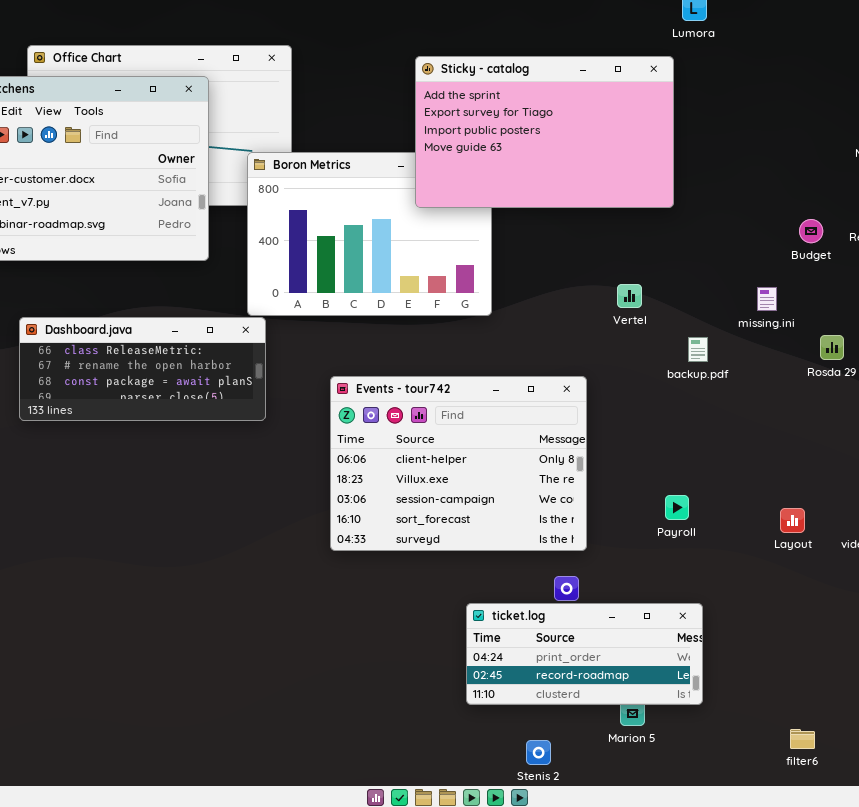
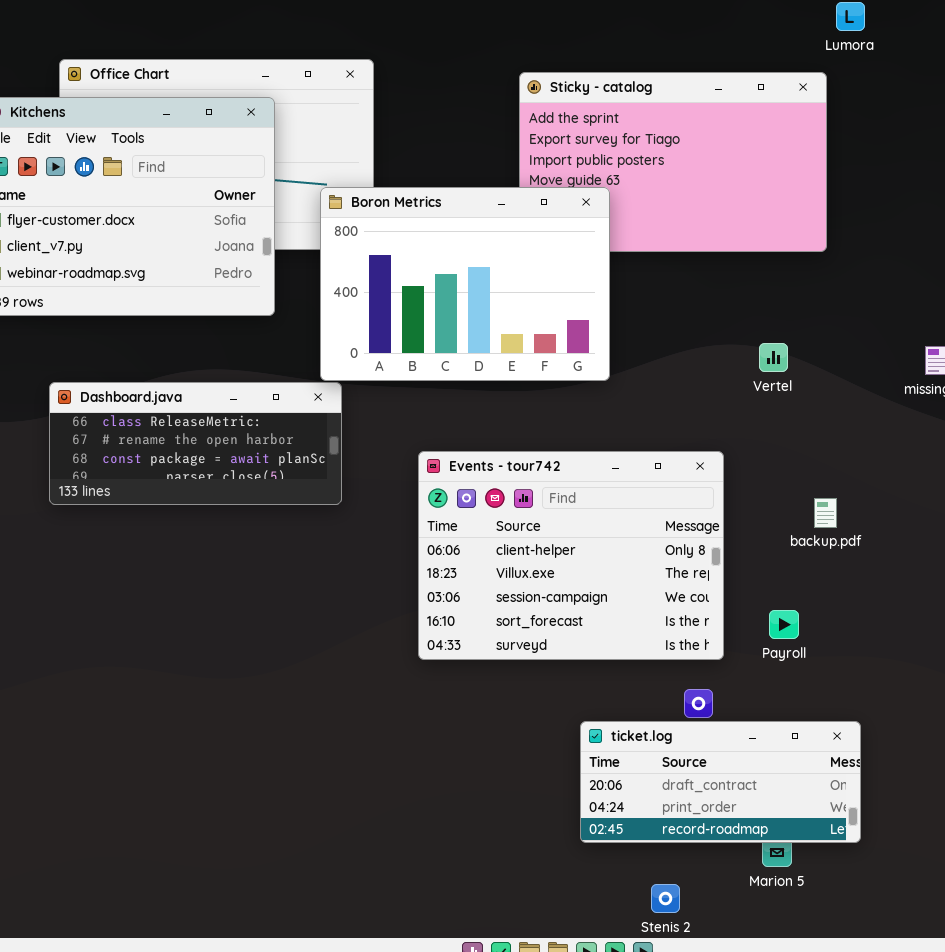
Boron Metrics: [247,152,492,316] -> [320,187,610,381], raised
backup.pdf: [688,337,708,362] -> [814,498,837,528], moved
Payroll: [665,495,689,520] -> [769,610,799,639], moved
ticket.log: [466,603,703,705] -> [580,721,861,843], scrolled up 1 row

